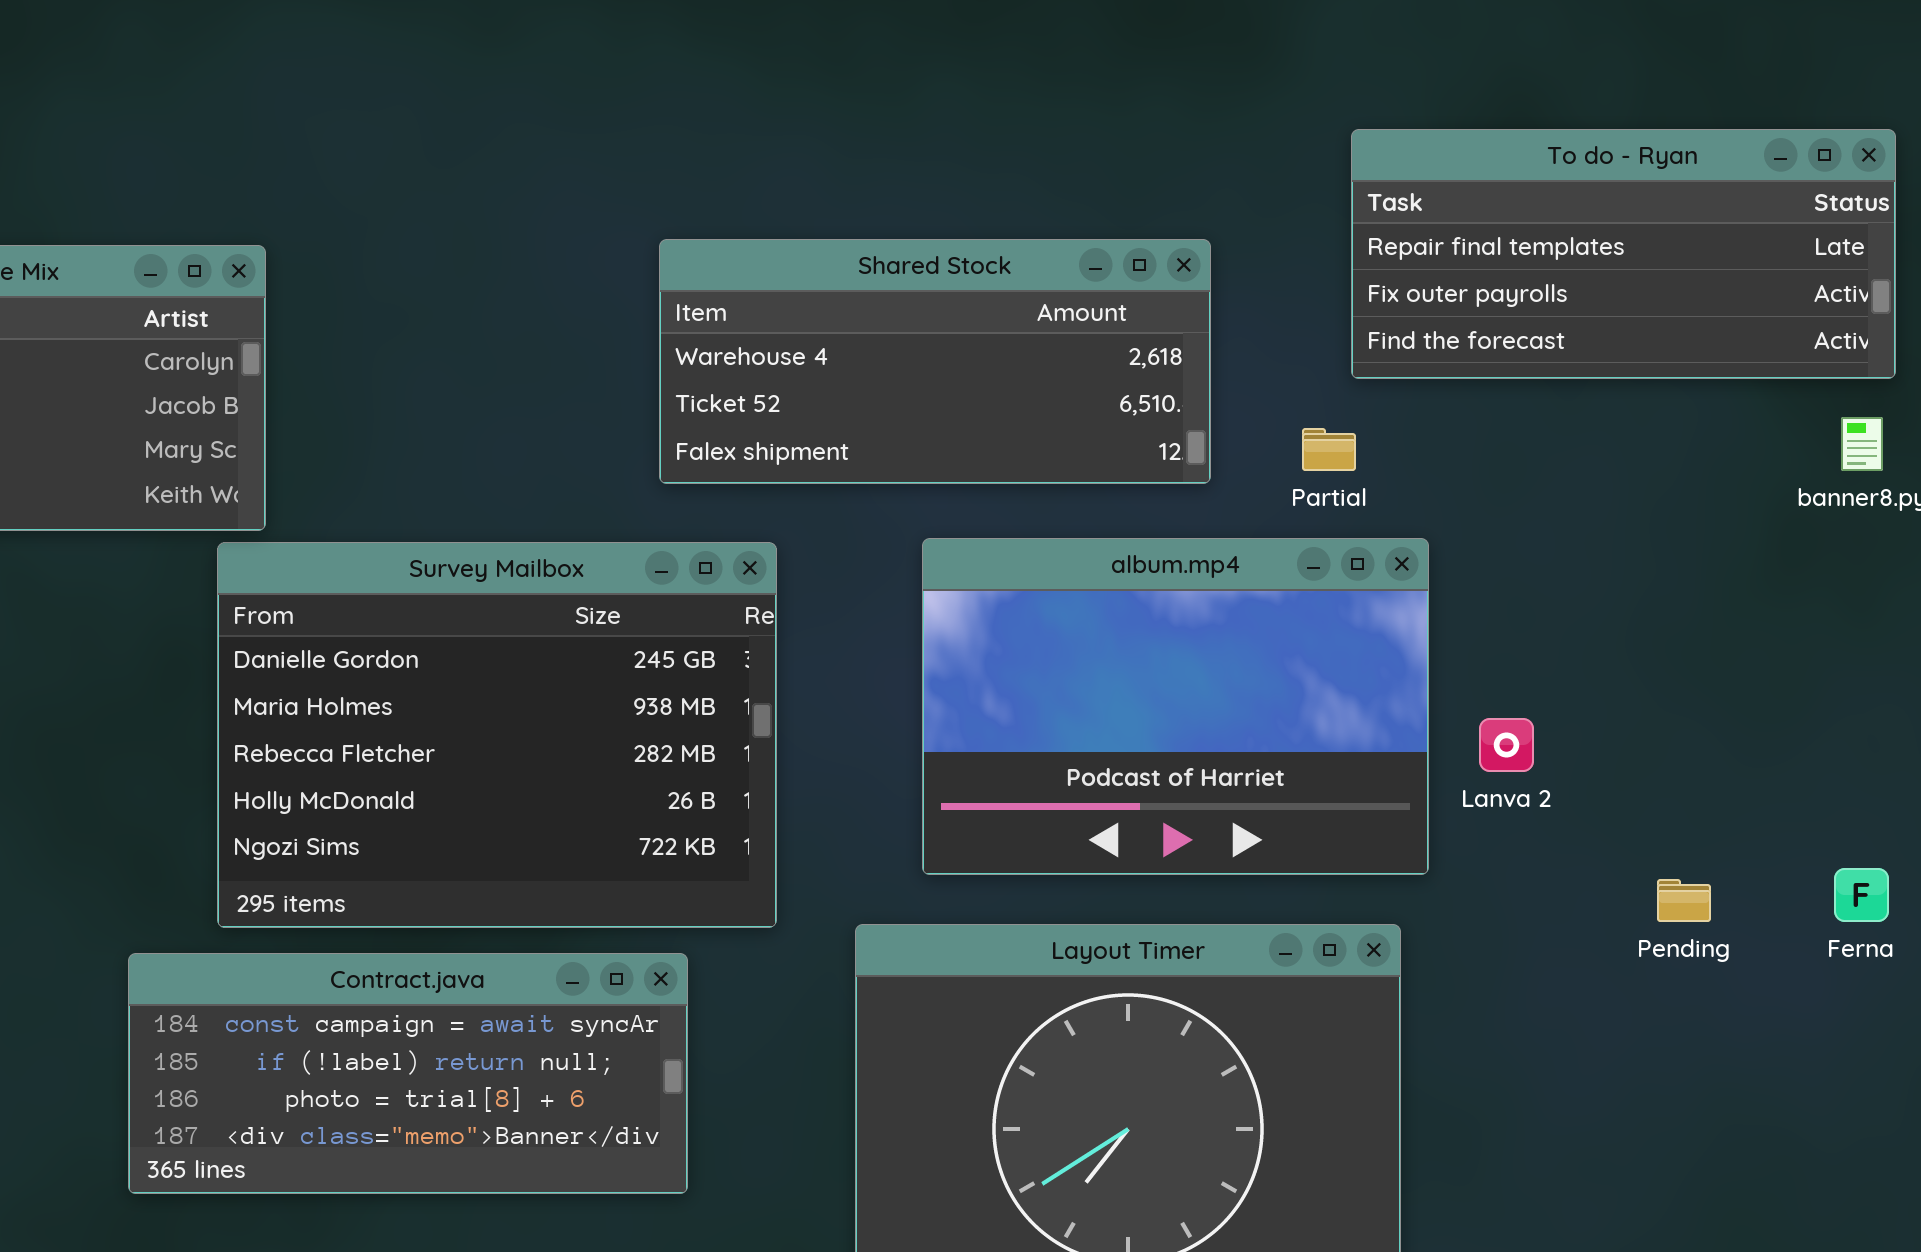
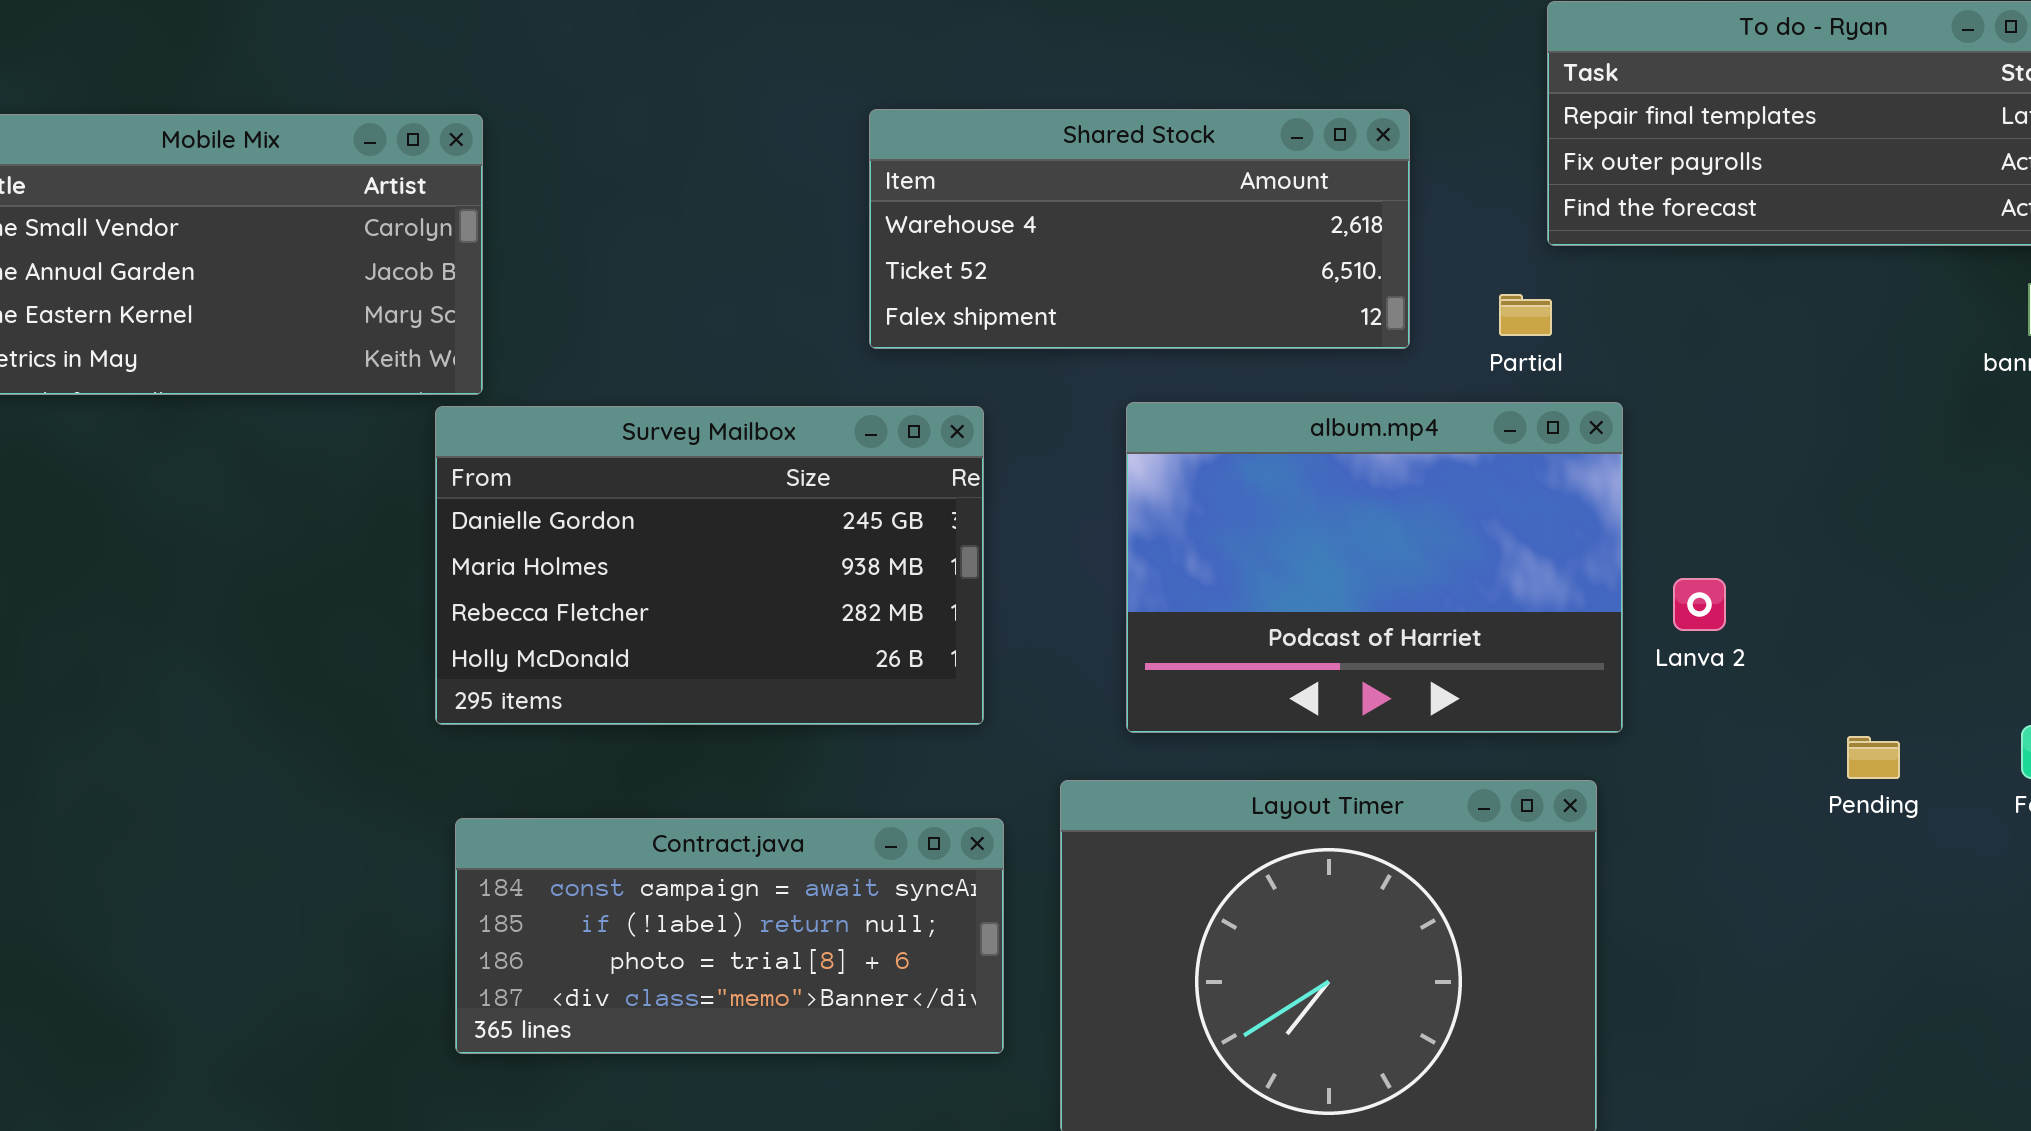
Survey Mailbox: [217,542,777,928] -> [435,406,984,725], resized
Contract.java: [128,953,688,1194] -> [455,818,1004,1054], moved

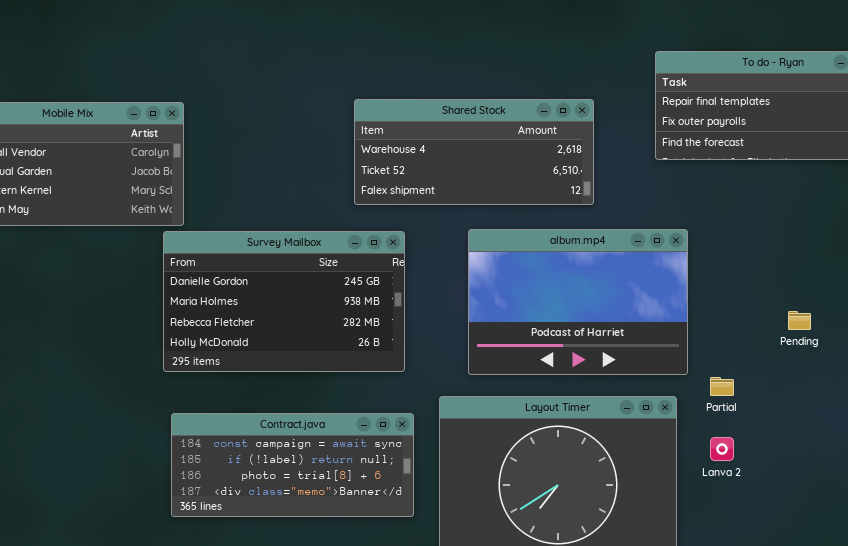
Partial: [1499,294,1552,336] -> [710,377,734,396], moved
Lanva 2: [1673,578,1726,631] -> [710,437,734,461], moved
Pending: [1847,736,1900,779] -> [788,311,811,330], moved

